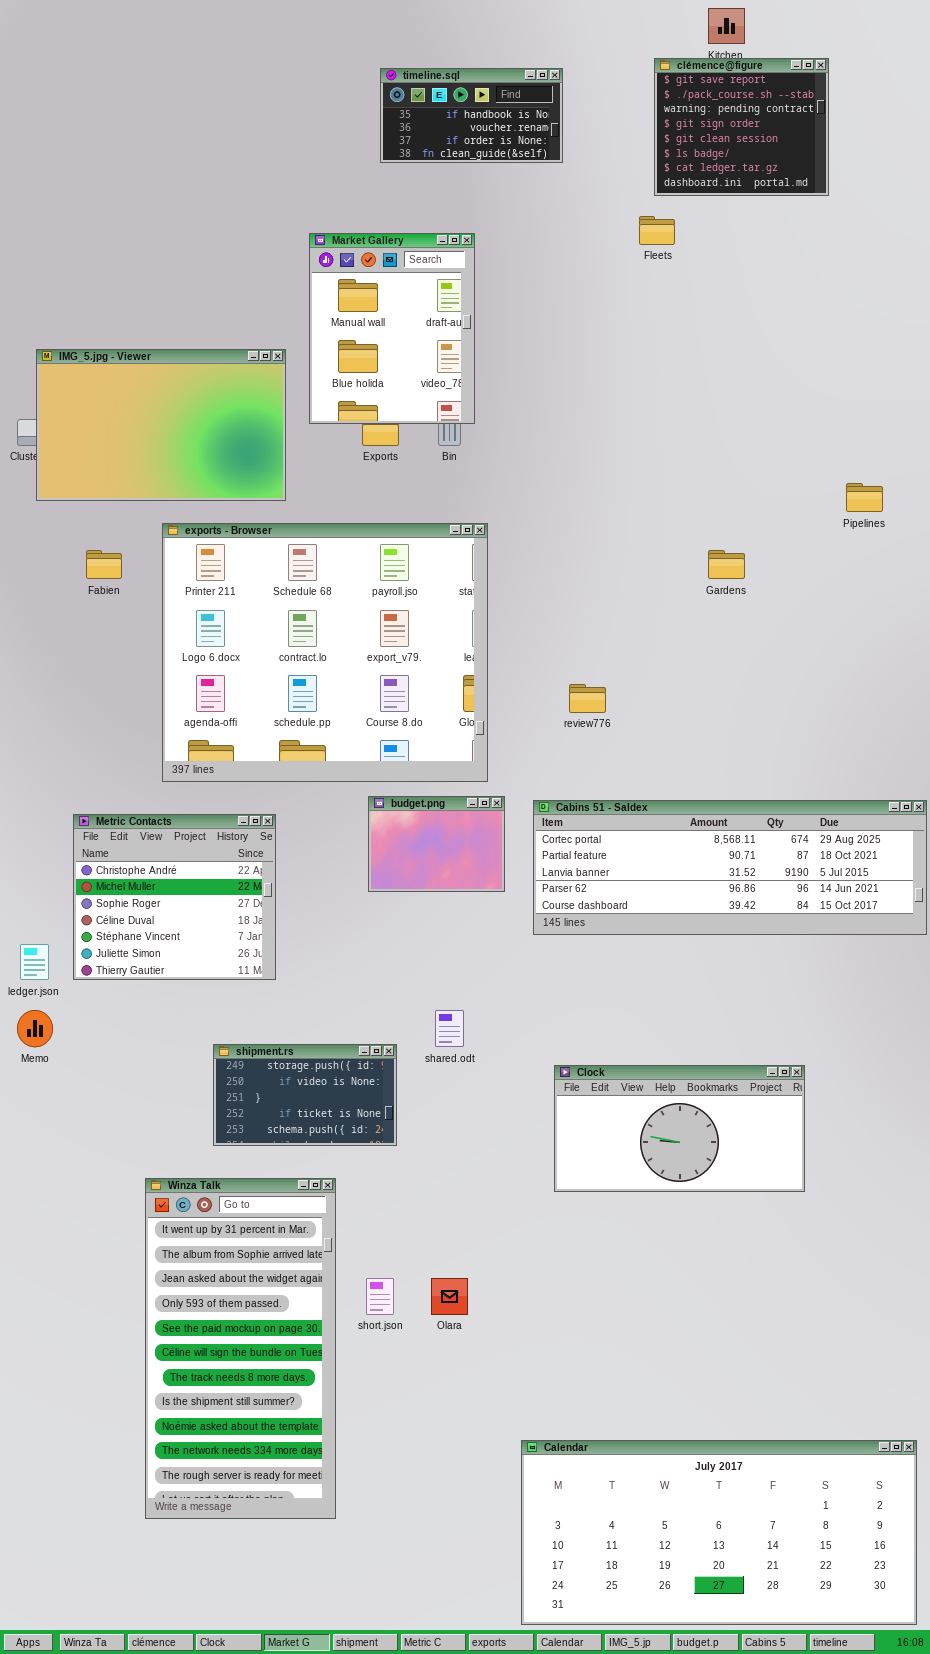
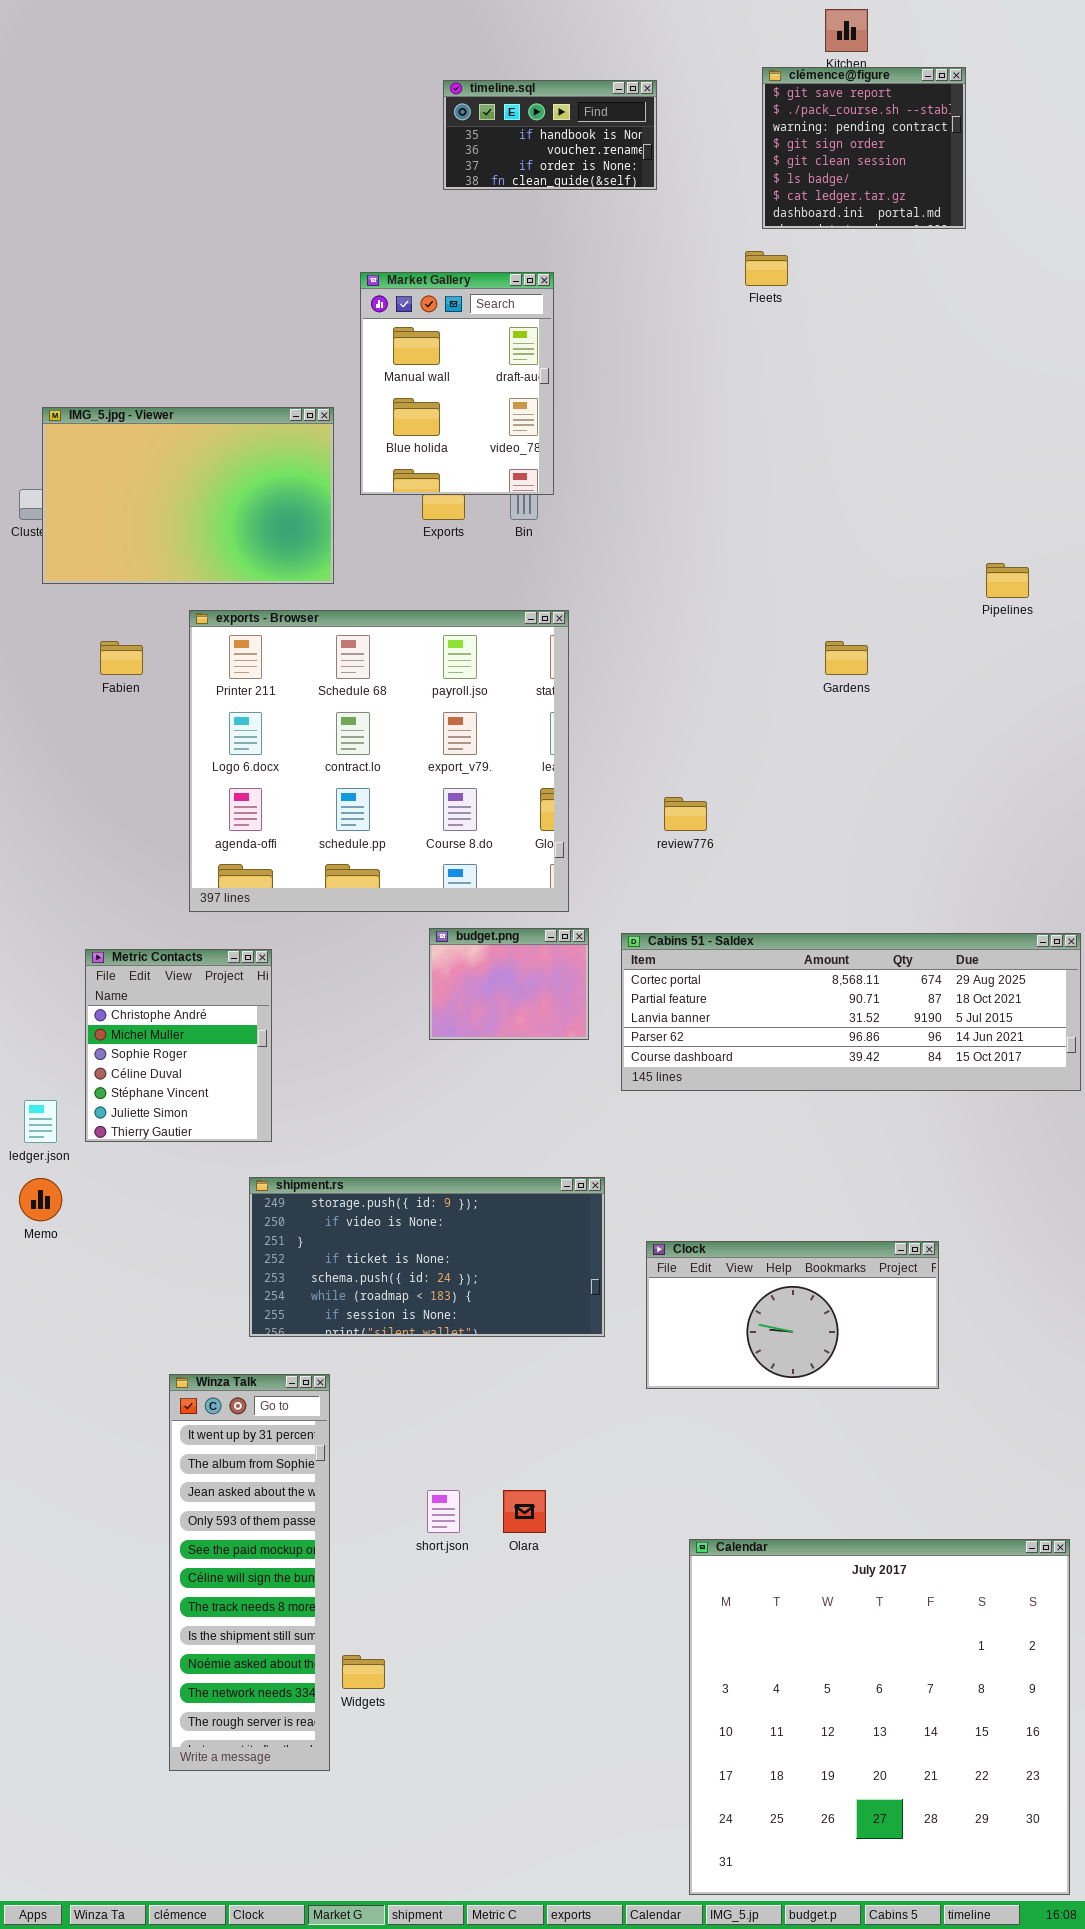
Metric Contacts: [73,814,276,980] -> [85,949,272,1142], resized
shipment.rs: [213,1044,397,1146] -> [249,1177,605,1337], resized
Winza Talk: [145,1178,336,1519] -> [169,1374,330,1771], resized
Calendar: [521,1440,917,1625] -> [689,1539,1070,1895], resized

